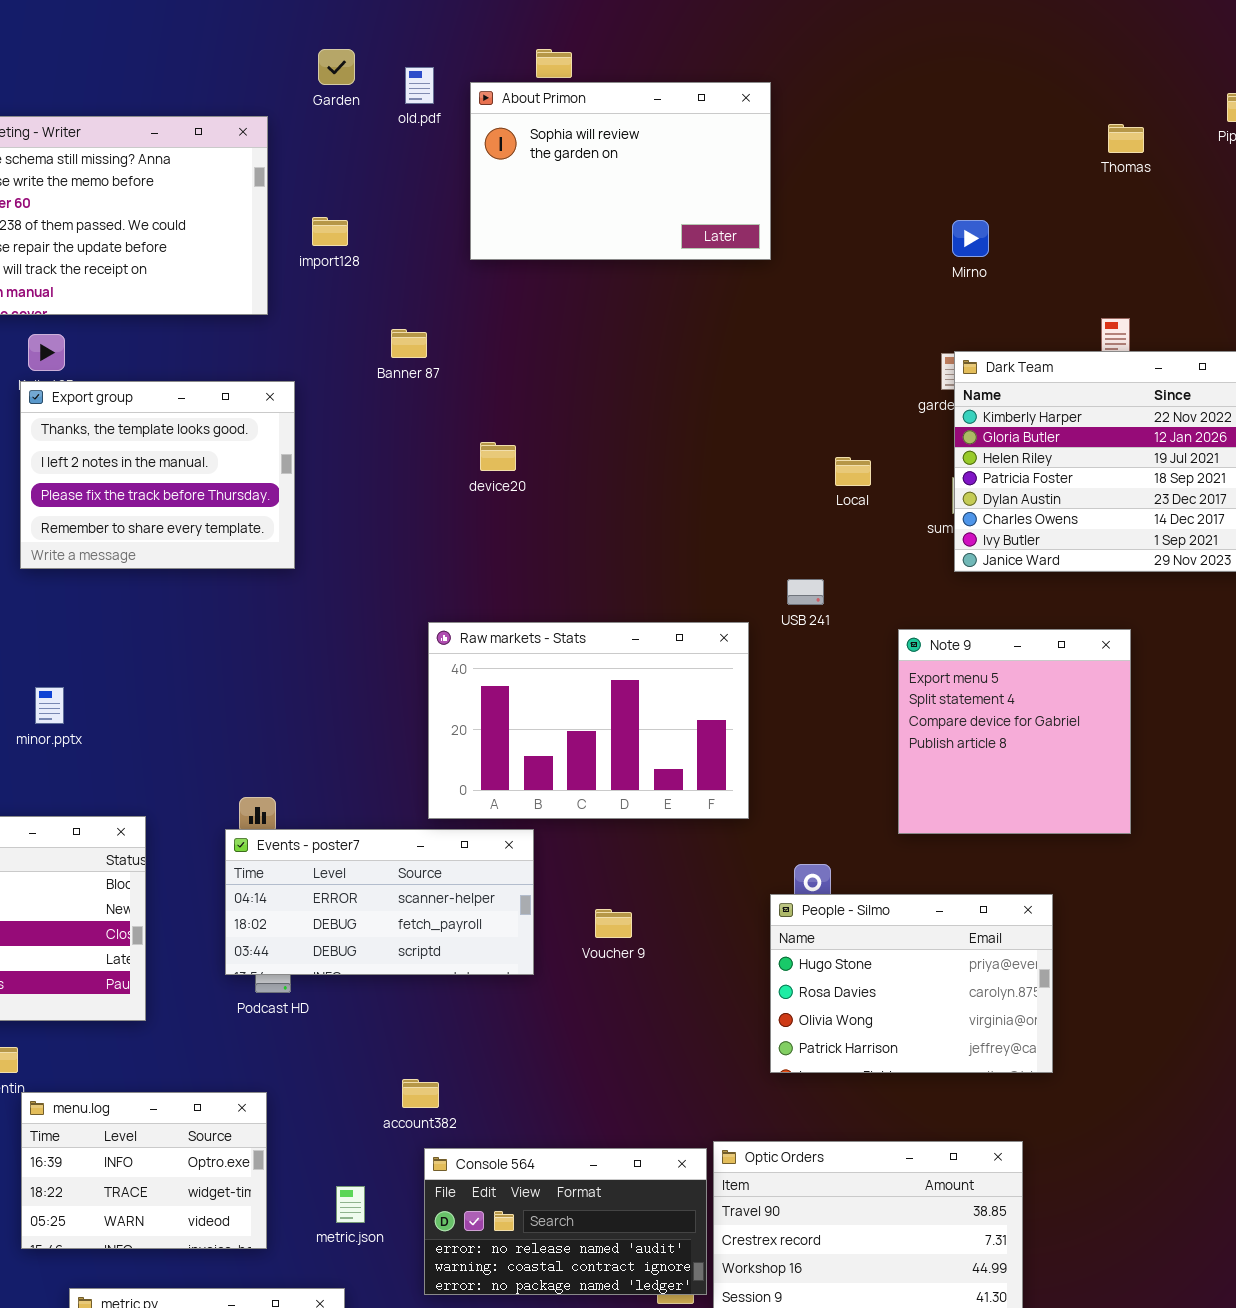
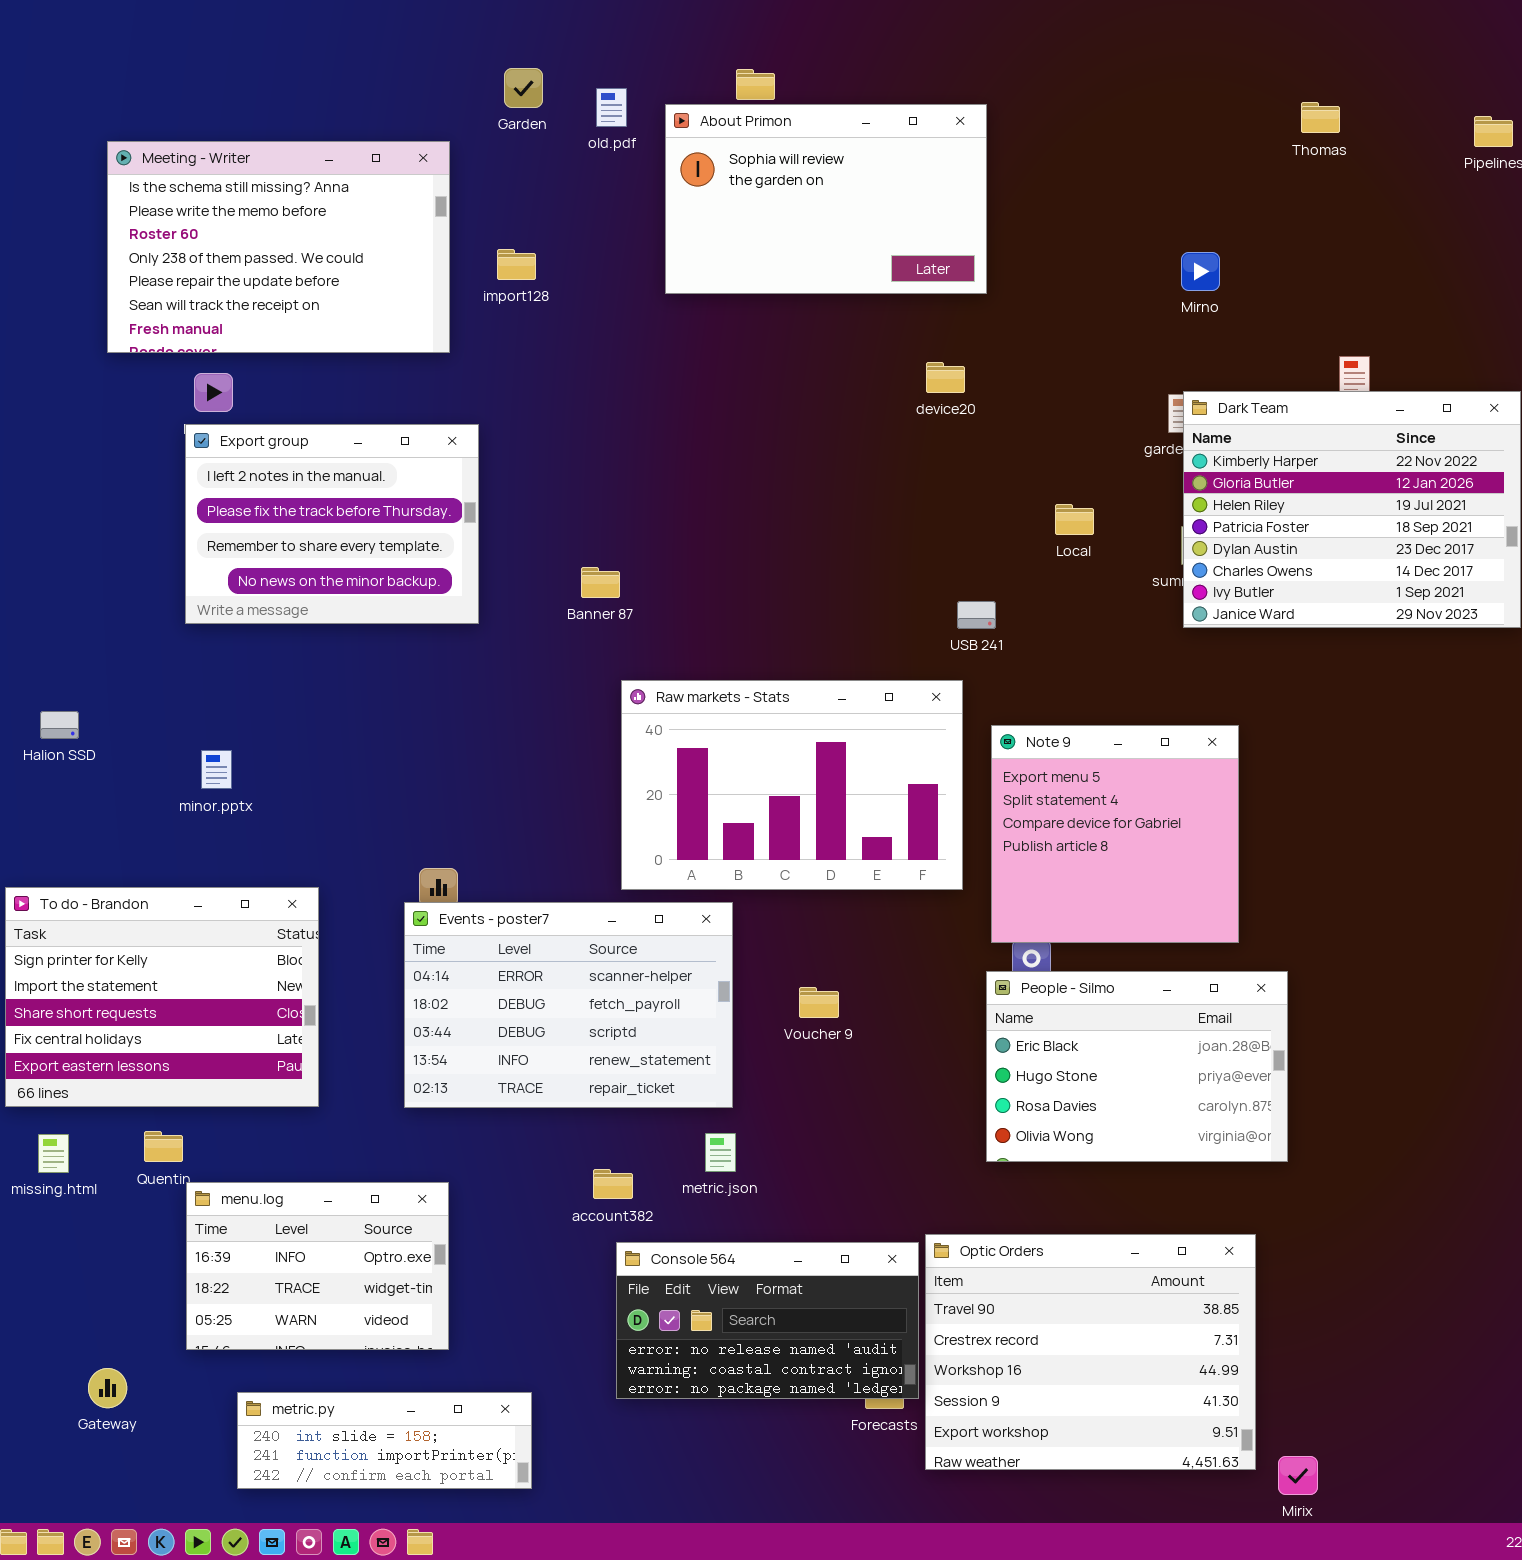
Thomas: [1108,124,1144,153] -> [1301,102,1340,133], moved
Banner 87: [391,329,427,358] -> [581,567,620,598], moved
Export group: [20,381,295,569] -> [185,424,479,624], scrolled down 1 row
device20: [480,442,516,471] -> [926,362,965,393], moved
USB 241: [787,579,824,605] -> [957,601,996,629], moved
Note 9: [898,629,1131,834] -> [991,725,1239,943], moved
Events - poster7: [225,829,534,975] -> [404,902,733,1108], resized
People - Silmo: [770,894,1053,1073] -> [986,971,1288,1162], scrolled up 1 row
metric.json: [336,1186,365,1223] -> [705,1133,736,1172], moved

